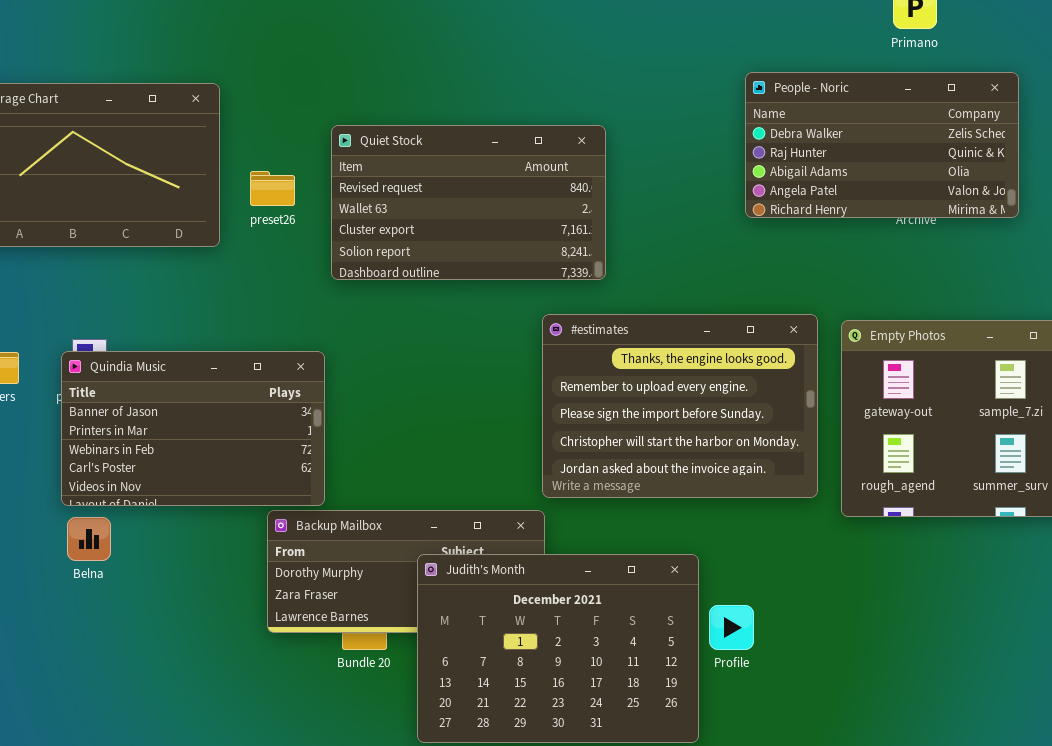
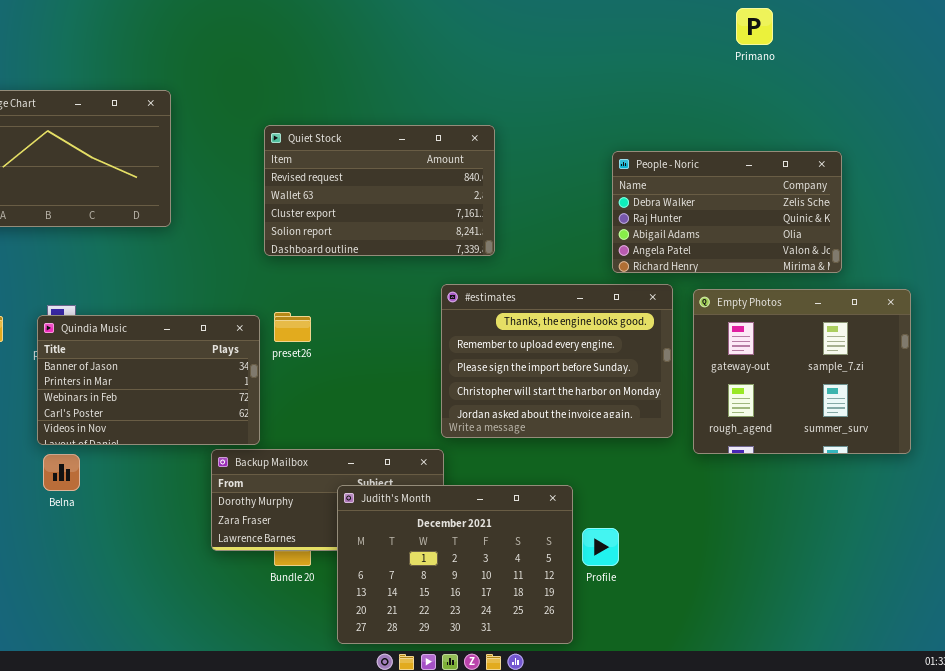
People - Noric: [745,72,1019,218] -> [612,151,842,273], moved
preset26: [250,171,295,206] -> [274,312,311,342], moved

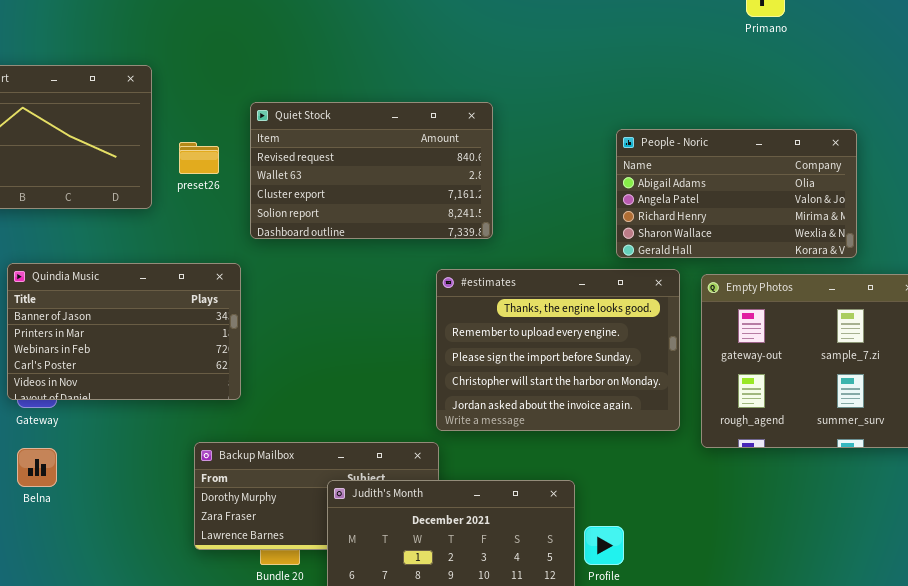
People - Noric: [612,151,842,273] -> [616,129,857,258], scrolled down 2 rows
preset26: [274,312,311,342] -> [179,142,219,174], moved
Quindia Music: [37,315,260,445] -> [7,263,241,400], moved

